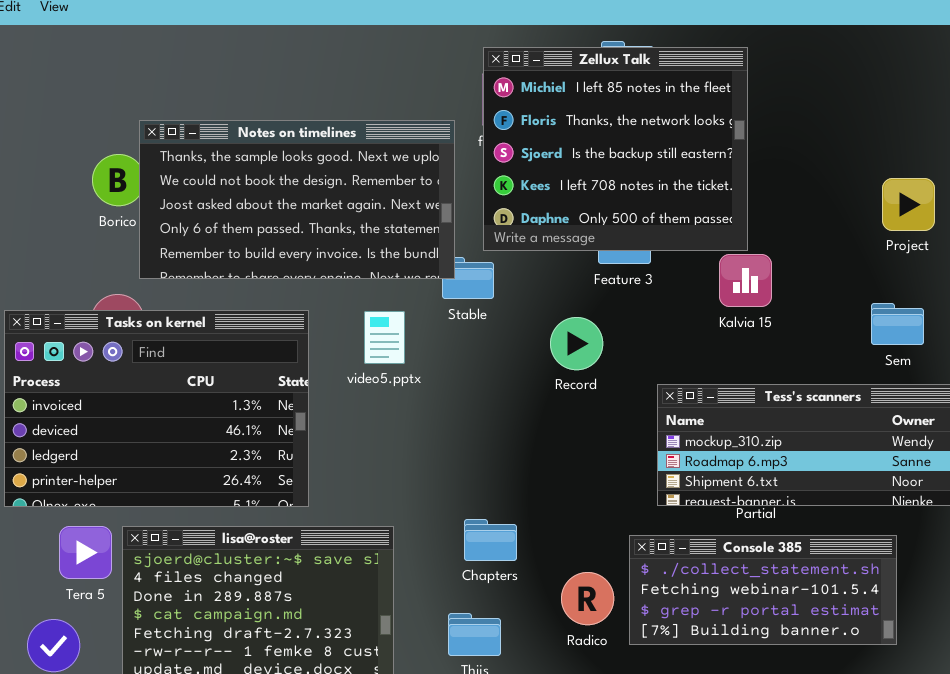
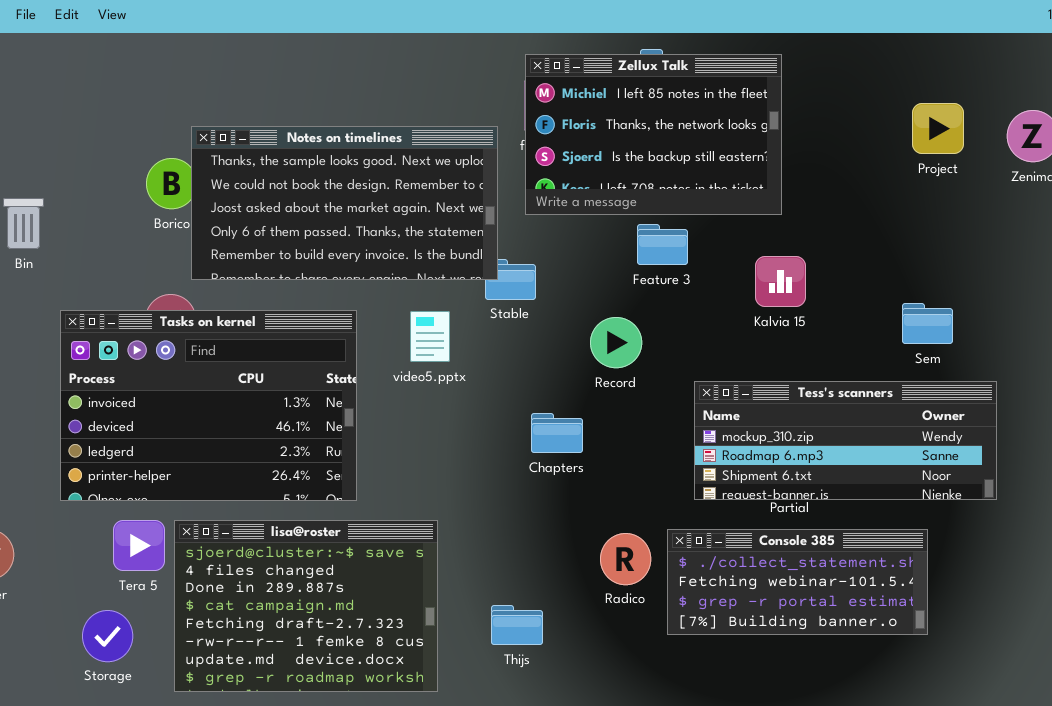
Zellux Talk: [483,47,748,251] -> [525,54,782,215], resized
Project: [882,178,935,231] -> [912,103,964,154], moved
Chapters: [464,519,517,561] -> [531,413,583,453], moved
Radico: [561,572,614,625] -> [600,533,651,585], moved

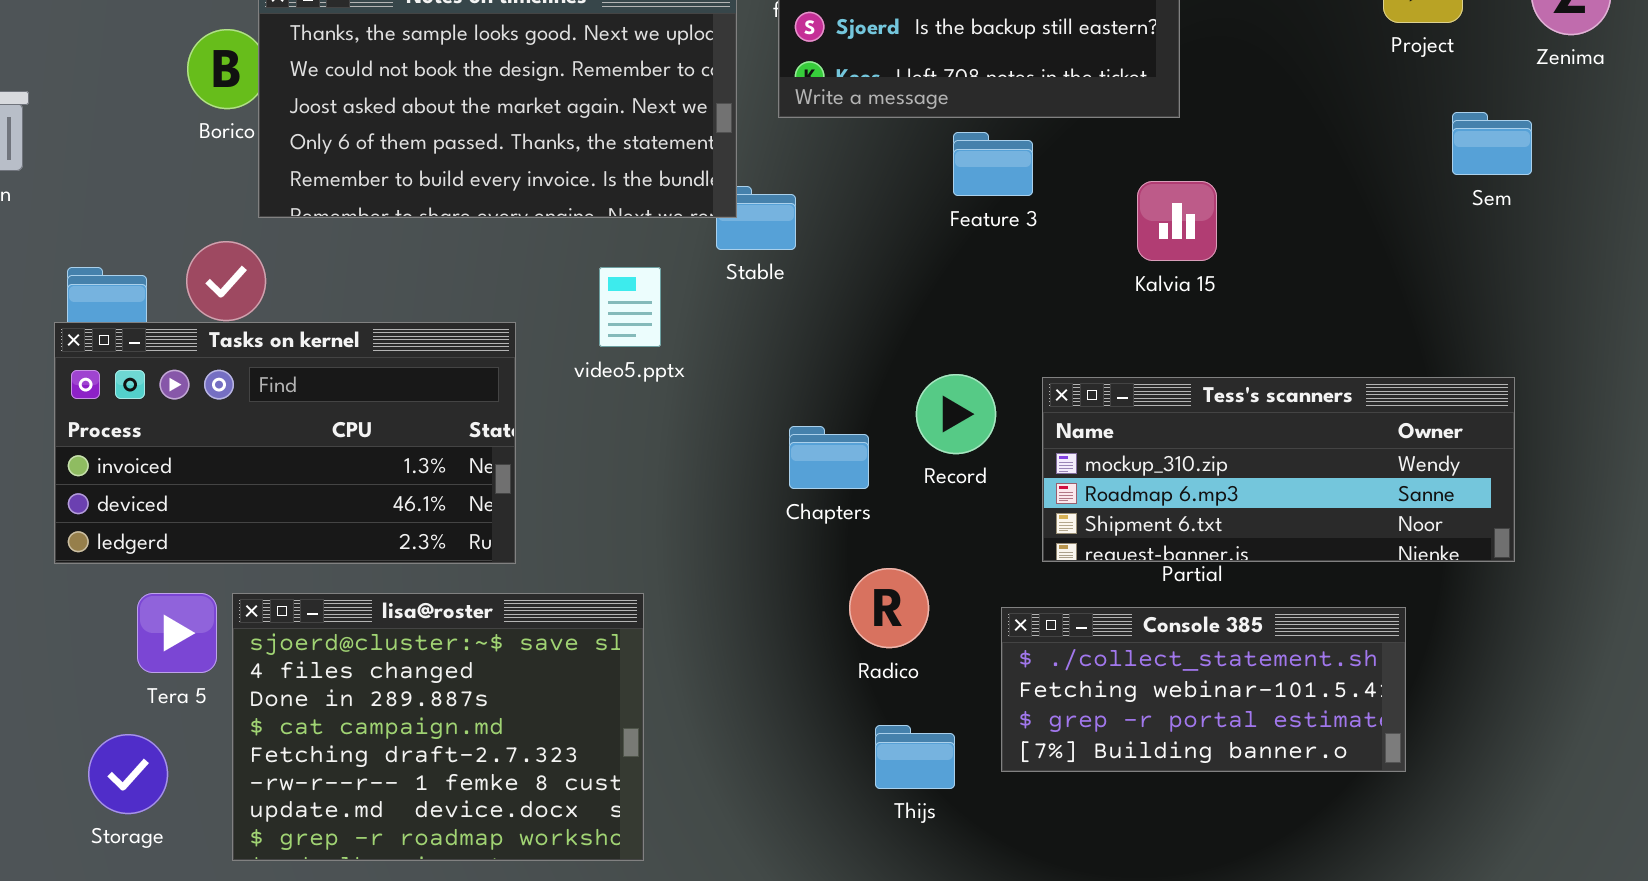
Sem: [902,303,953,344] -> [1452,112,1532,175], moved
Tasks on kernel: [60,310,357,501] -> [54,322,516,564], resized
Record: [590,317,642,368] -> [916,374,996,454], moved
Radico: [600,533,651,585] -> [849,568,929,648], moved
Thijs: [491,605,543,645] -> [875,725,955,789], moved

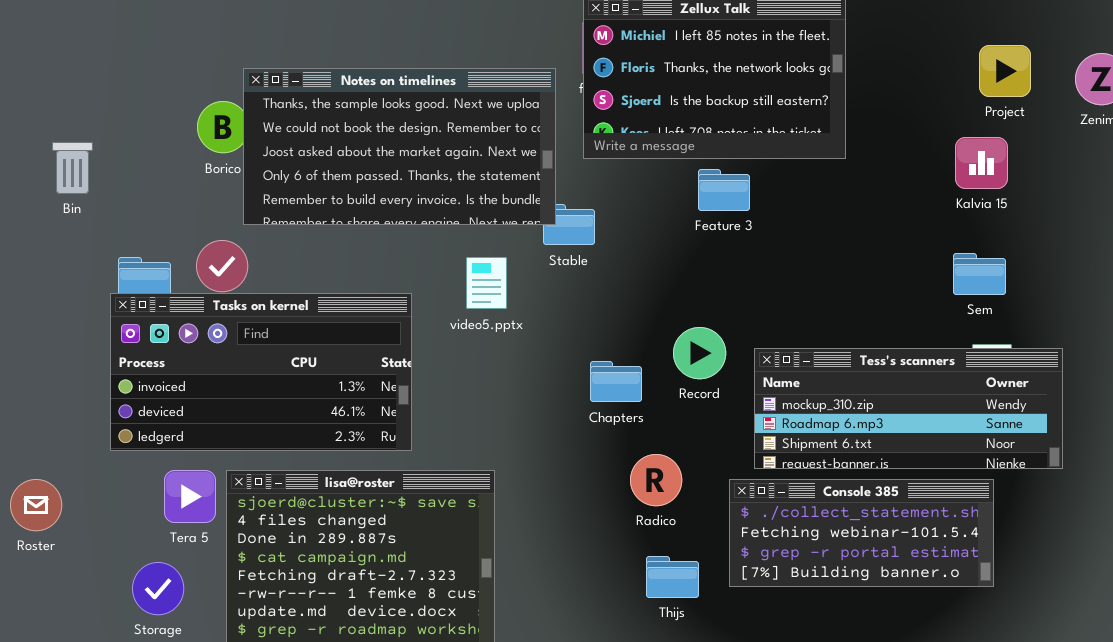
Sem: [1452,112,1532,175] -> [953,253,1006,295], moved
Kalvia 15: [1137,181,1217,261] -> [955,137,1008,189], moved
Tess's scanners: [1042,377,1515,562] -> [754,348,1063,469], moved

